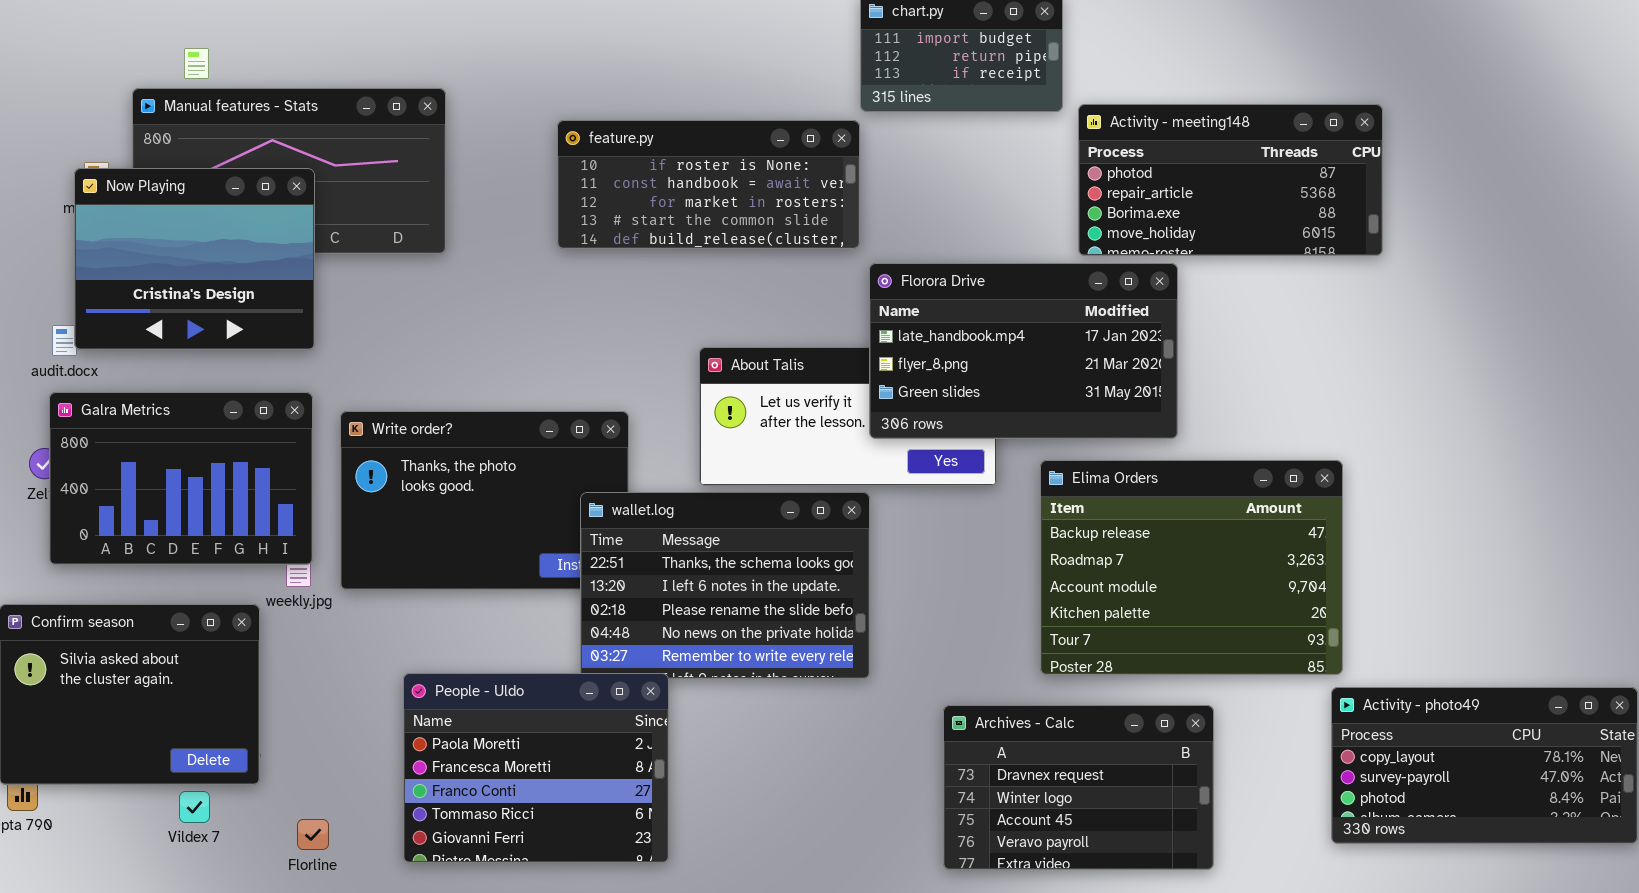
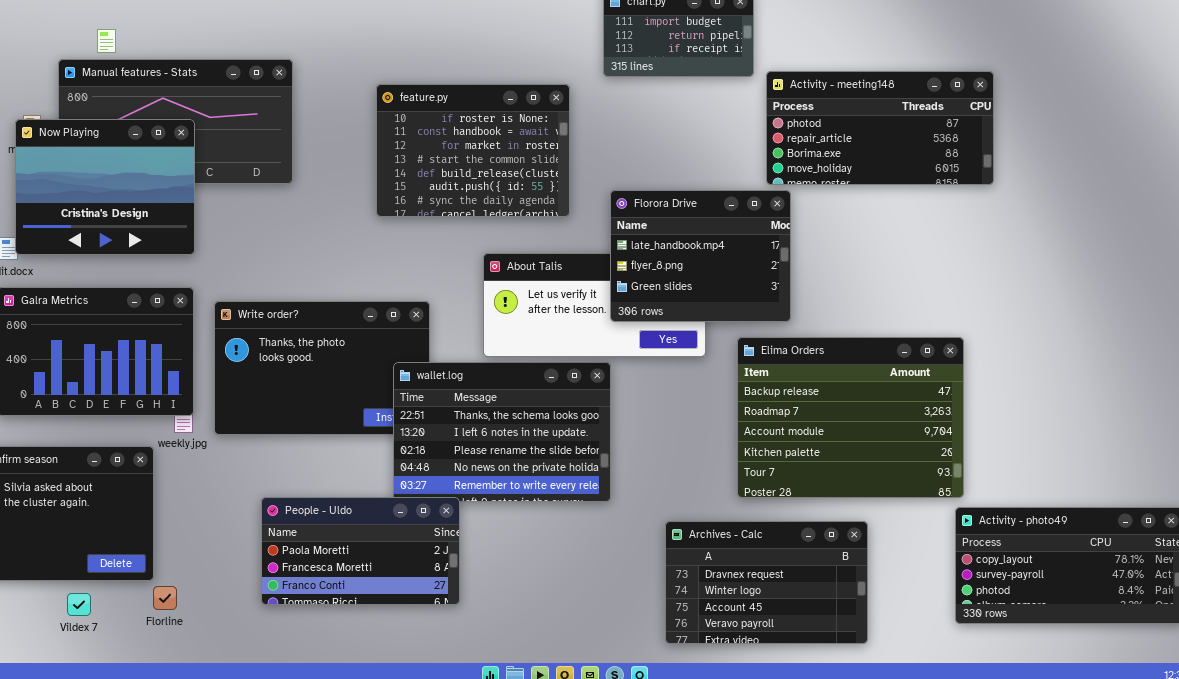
feature.py: [557,120,860,249] -> [376,84,570,217], resized
Florora Drive: [869,263,1178,439] -> [610,190,791,322], resized
People - Uldo: [403,673,669,863] -> [261,497,460,605], resized
Vildex 7: [179,791,210,823] -> [67,593,91,616], moved
Florline: [297,819,329,850] -> [153,586,177,610], moved

